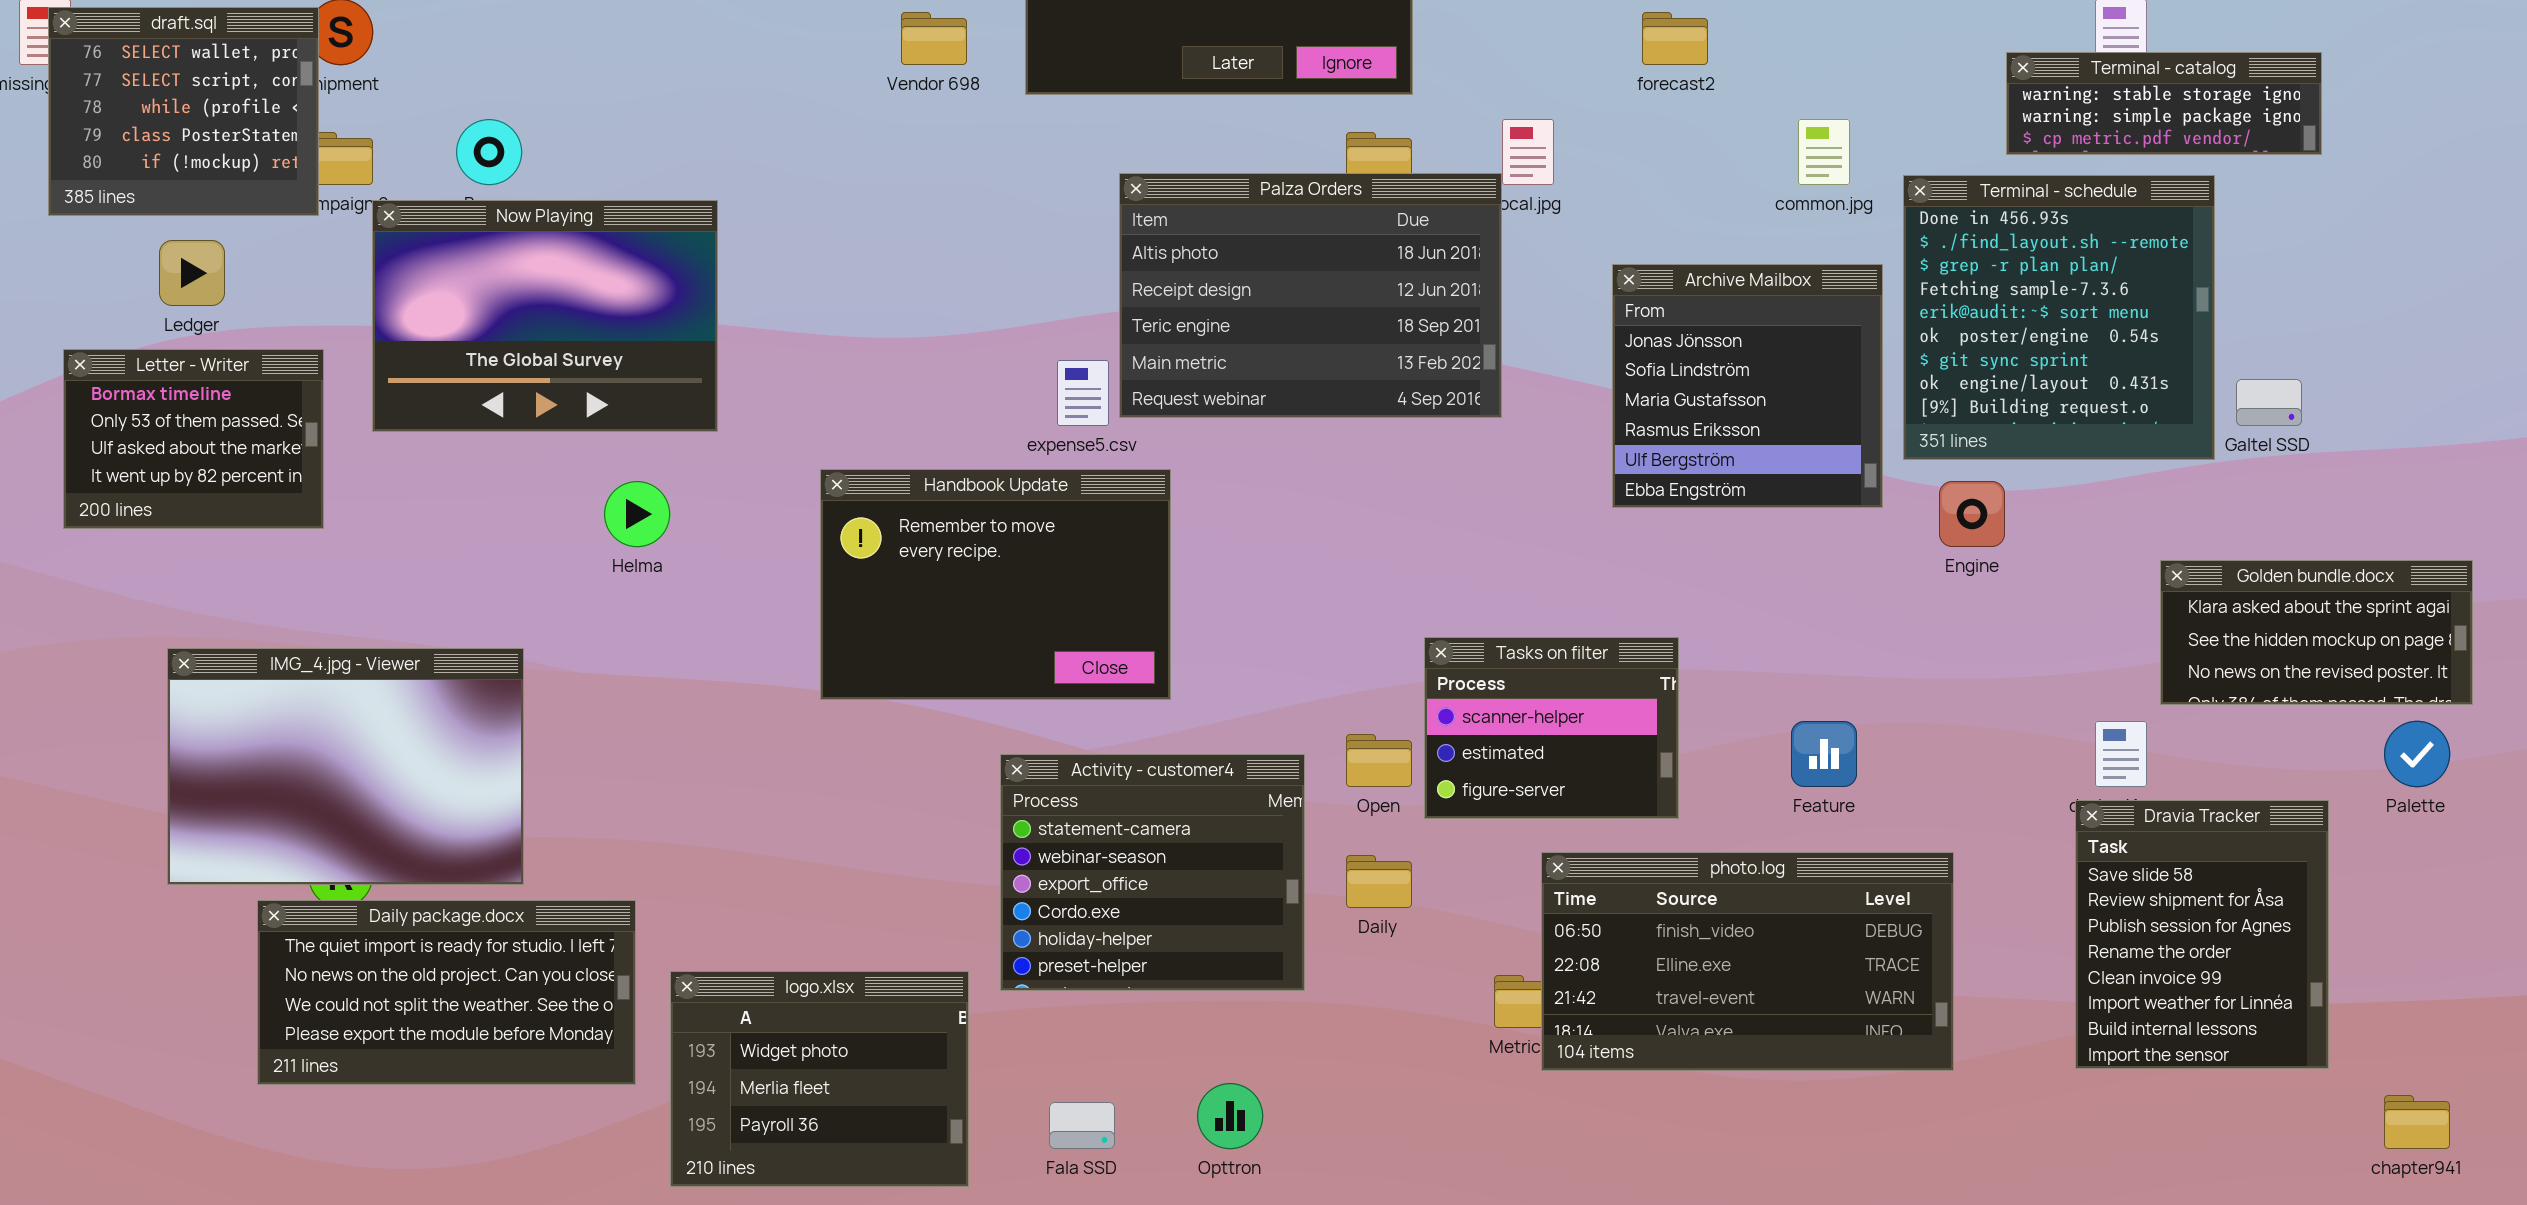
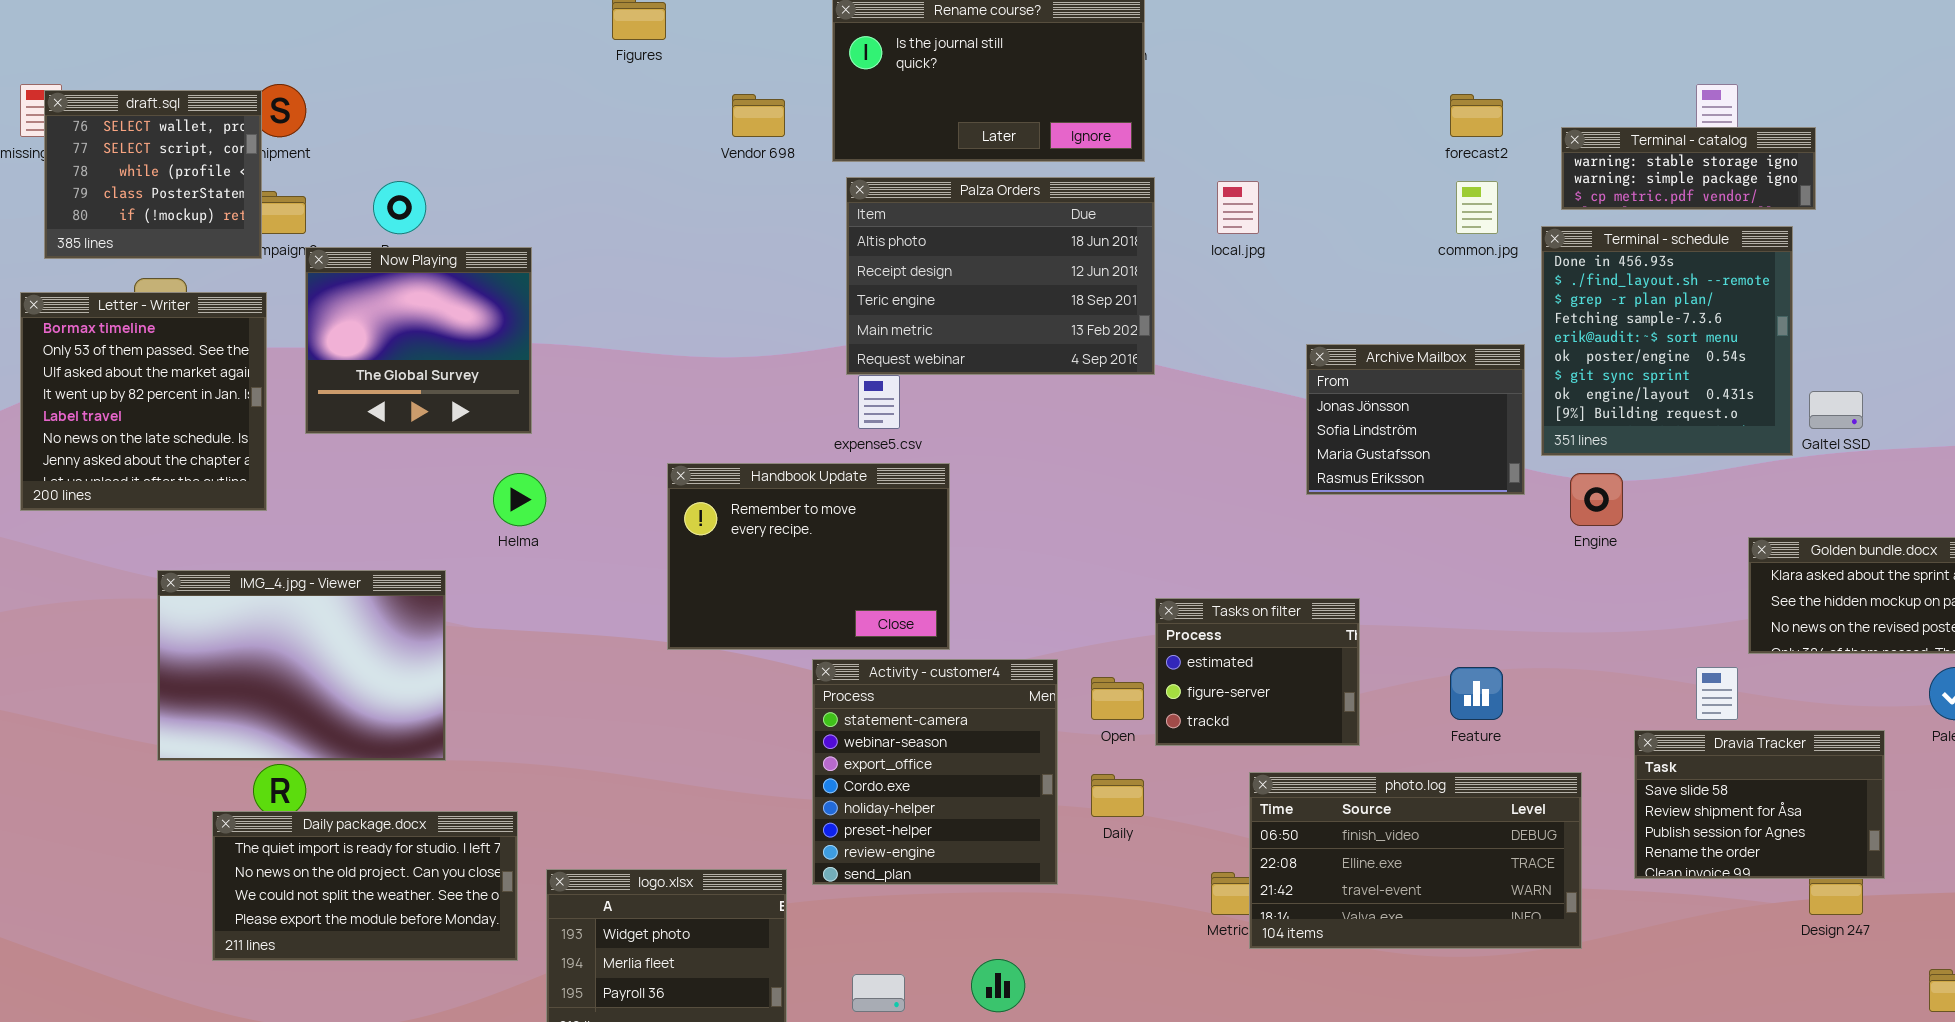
forecast2: [1642,12,1708,65] -> [1450,94,1503,137], moved
Terminal - catalog: [2006,52,2322,155] -> [1561,127,1816,210], moved
Palza Orders: [1119,173,1502,418] -> [846,177,1155,375], moved
Now Playing: [372,200,718,432] -> [305,247,532,434], resized
Archive Mailbox: [1612,264,1883,508] -> [1306,344,1525,495], resized
Letter - Writer: [63,349,324,529] -> [20,292,267,511], resized
Tasks on filter: [1424,637,1679,819] -> [1155,598,1360,746], scrolled down 1 row
IMG_4.jpg - Viewer: [167,648,524,885] -> [157,570,446,761], moved
Activity - customer4: [1000,754,1305,991] -> [812,659,1058,885], resized
Dravia Tracker: [2075,800,2329,1069] -> [1634,730,1885,879], resized

